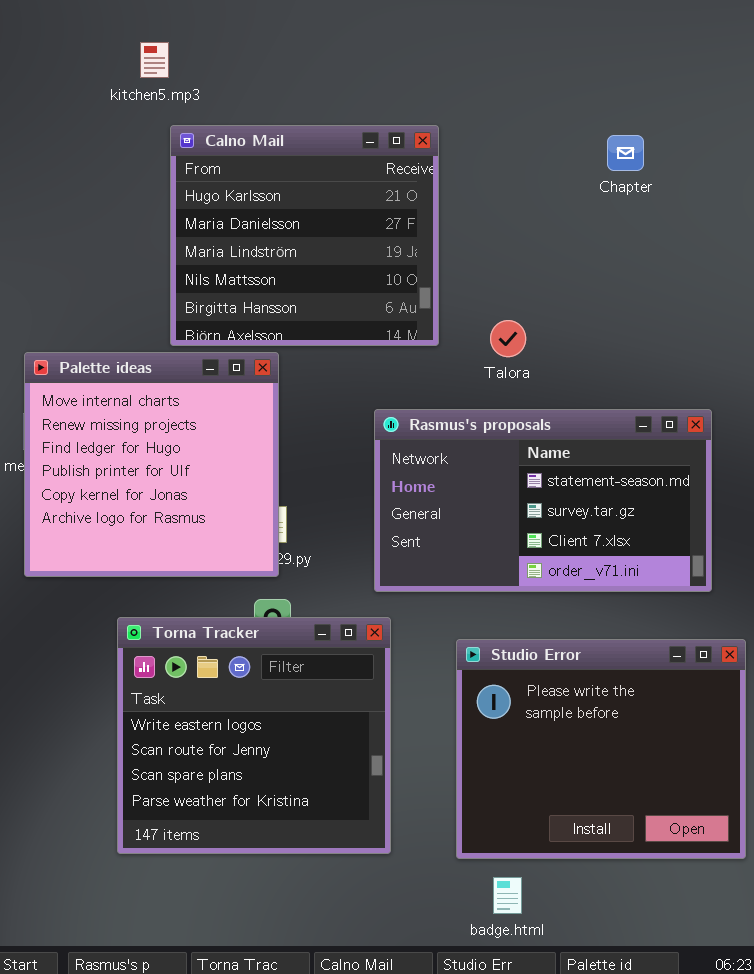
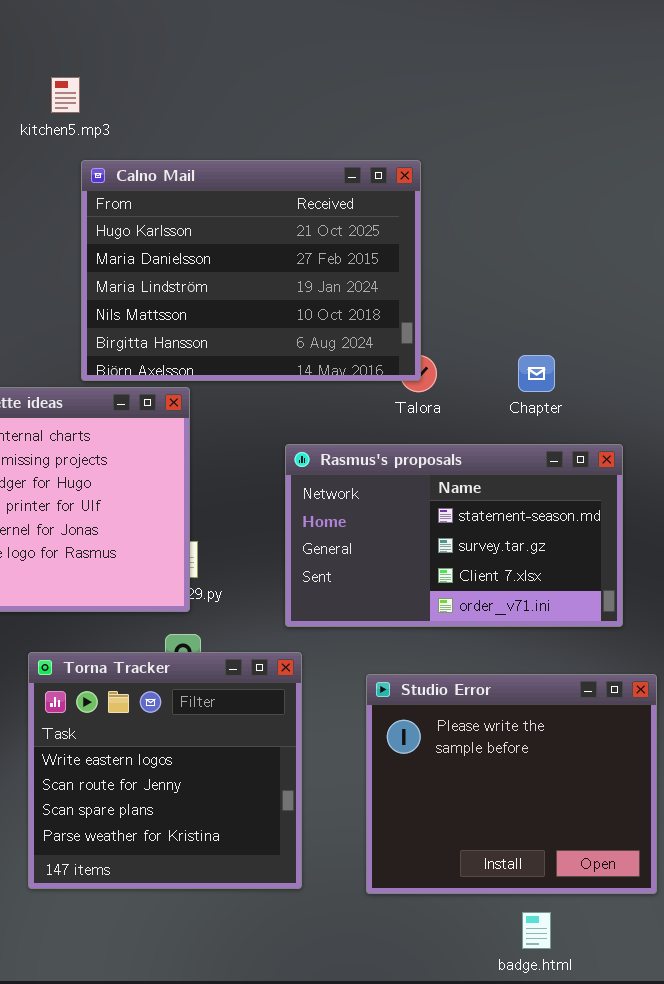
Calno Mail: [170,125,439,346] -> [81,160,421,381], resized
Chapter: [607,135,644,171] -> [518,355,555,392], moved
badge.html: [493,877,522,914] -> [522,912,551,949], moved

